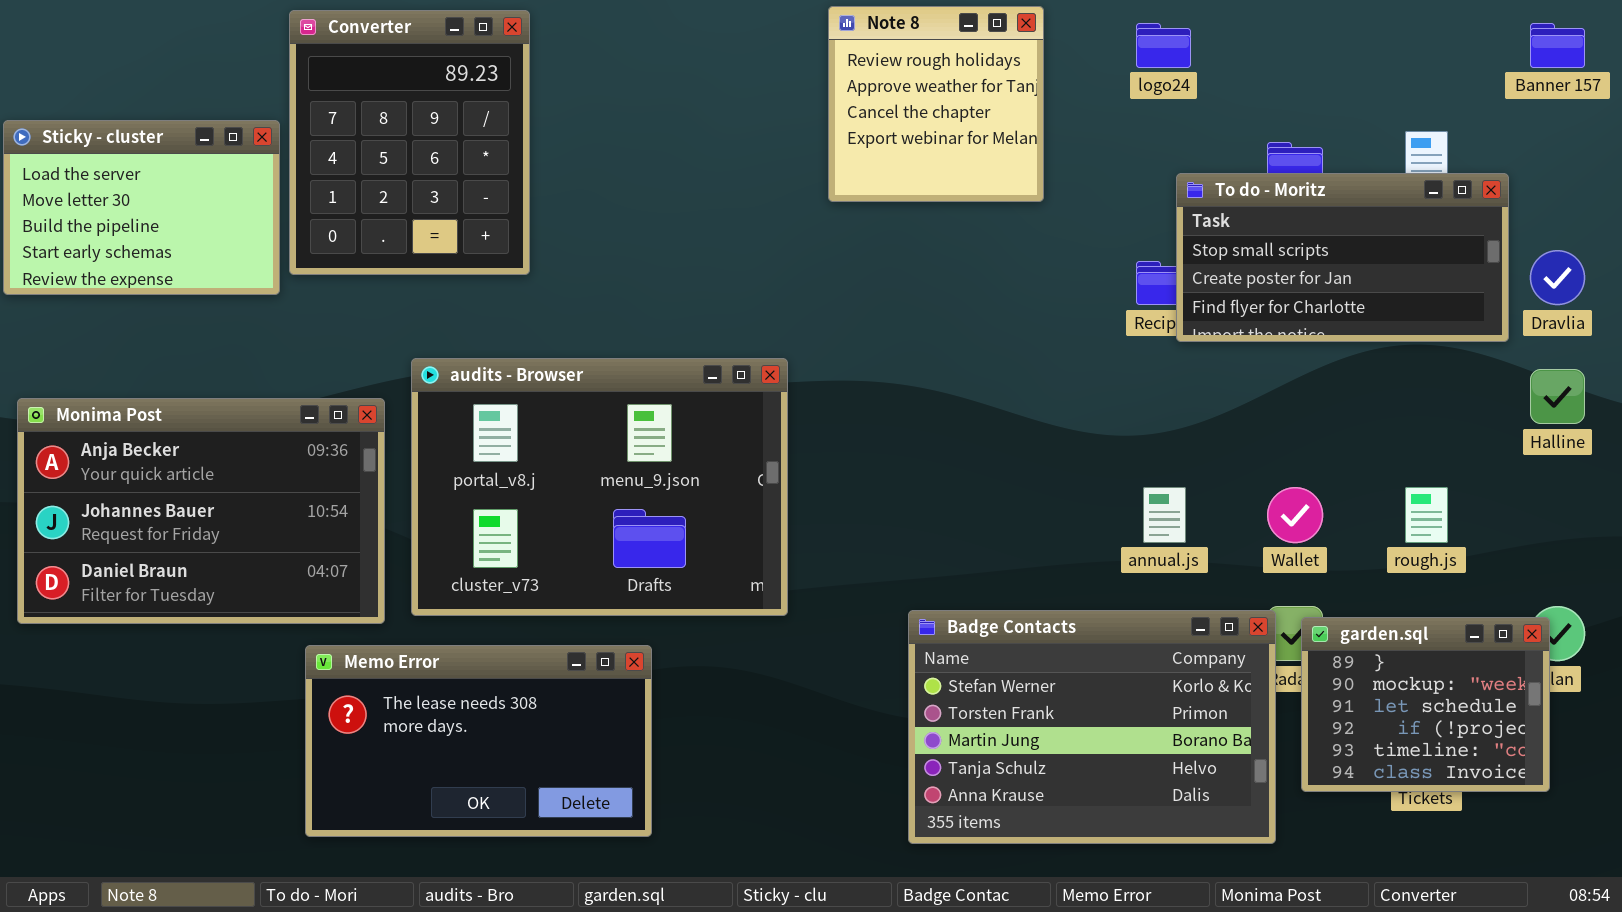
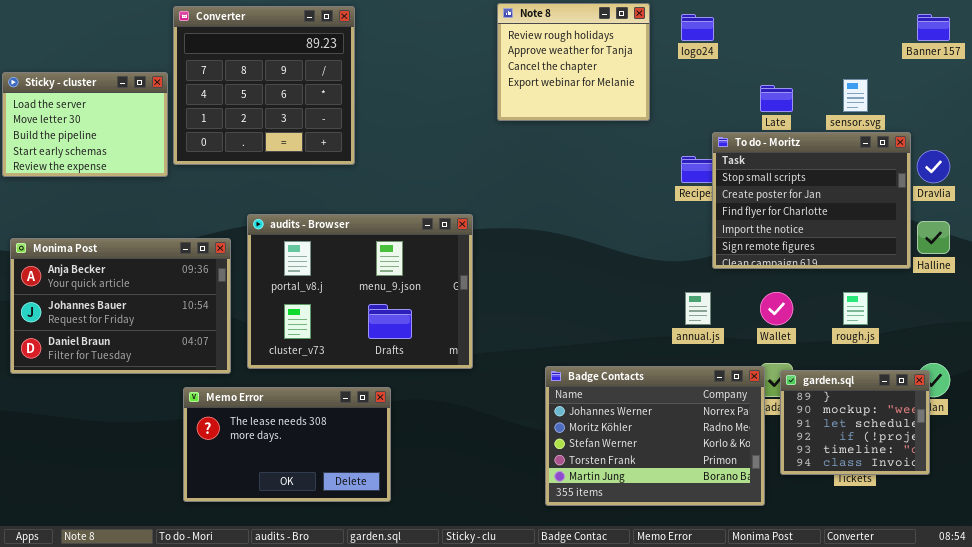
Note 8: [828,6,1044,202] -> [497,3,650,121], resized
Converter: [289,10,530,275] -> [173,6,355,165], resized
To do - Moritz: [1176,173,1509,342] -> [712,132,911,269], moved, resized
Badge Contacts: [908,610,1276,844] -> [545,366,765,506], scrolled up 2 rows

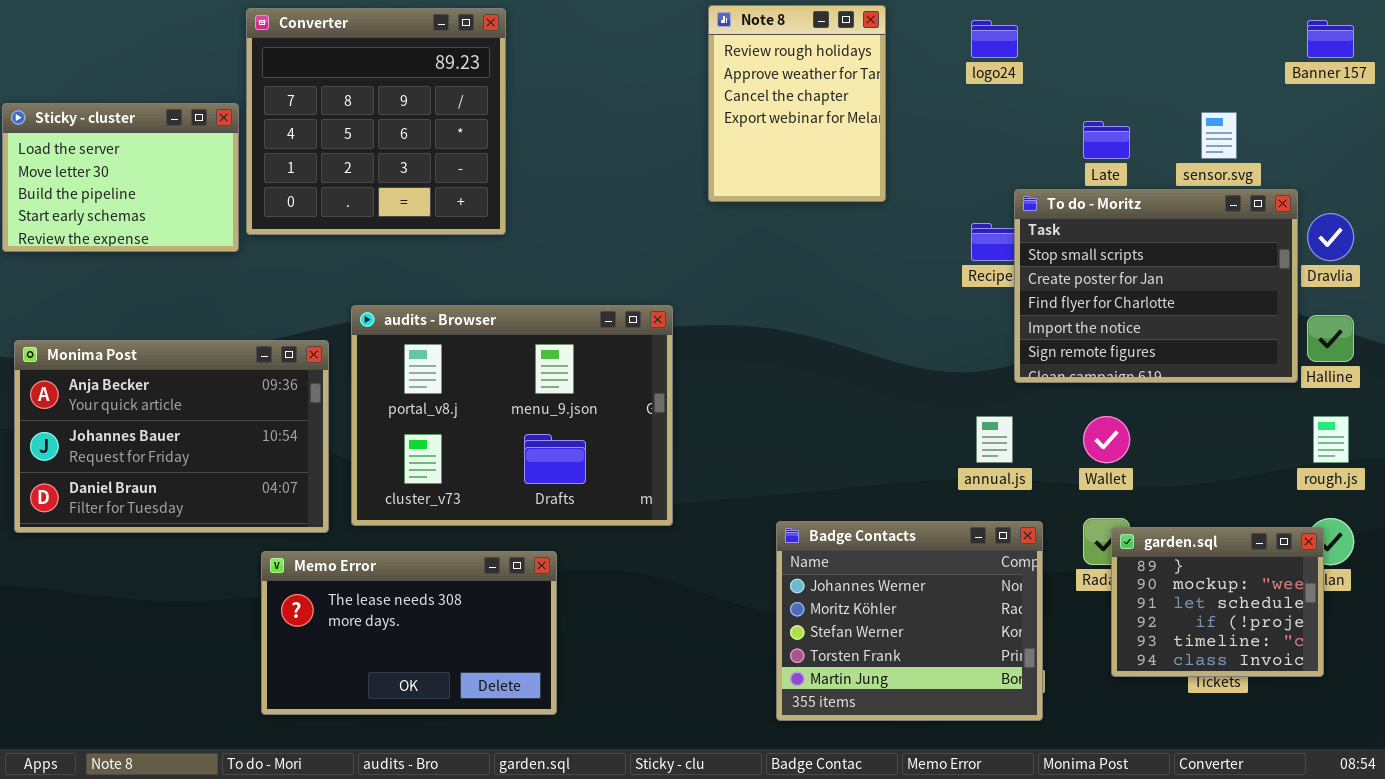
Note 8: [497,3,650,121] -> [708,5,886,202], resized
rough.js: [843,292,868,325] -> [1313,416,1349,463], moved
Badge Contacts: [545,366,765,506] -> [776,521,1043,721], resized

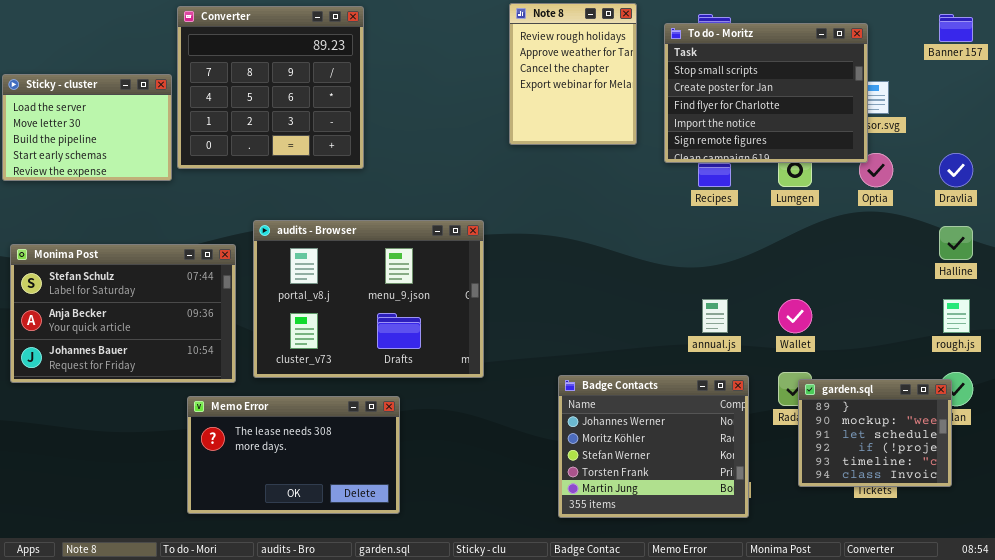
To do - Moritz: [1014,189,1298,383] -> [664,23,868,163], moved
Monima Post: [14,340,329,533] -> [10,244,236,383], scrolled up 1 row

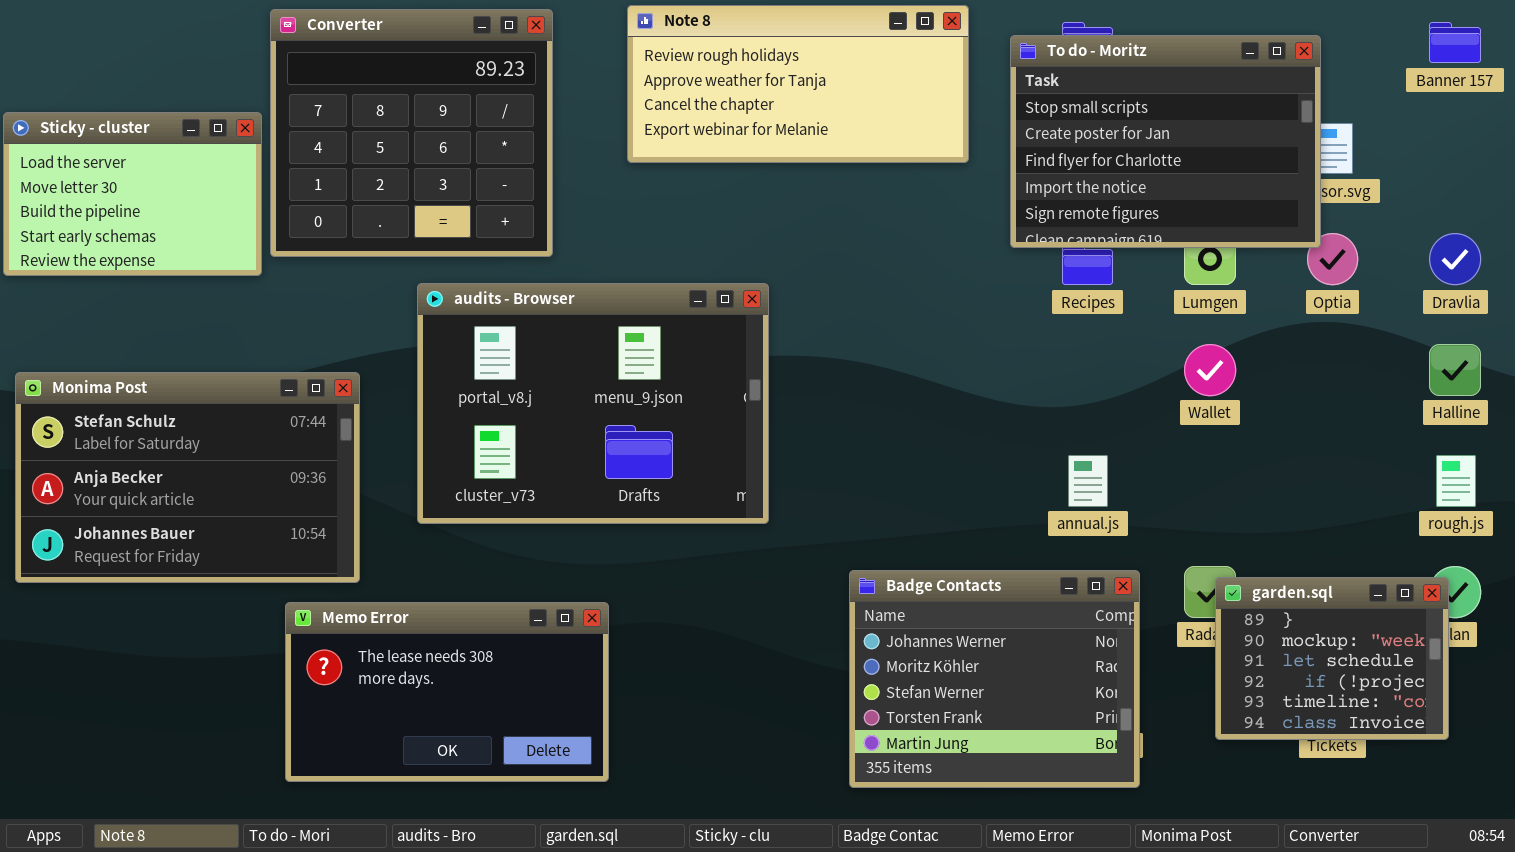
Note 8: [509,3,637,145] -> [627,5,969,163], resized
audits - Browser: [253,220,484,378] -> [417,283,769,524], moved
Wallet: [778,299,812,333] -> [1184,344,1236,396], moved

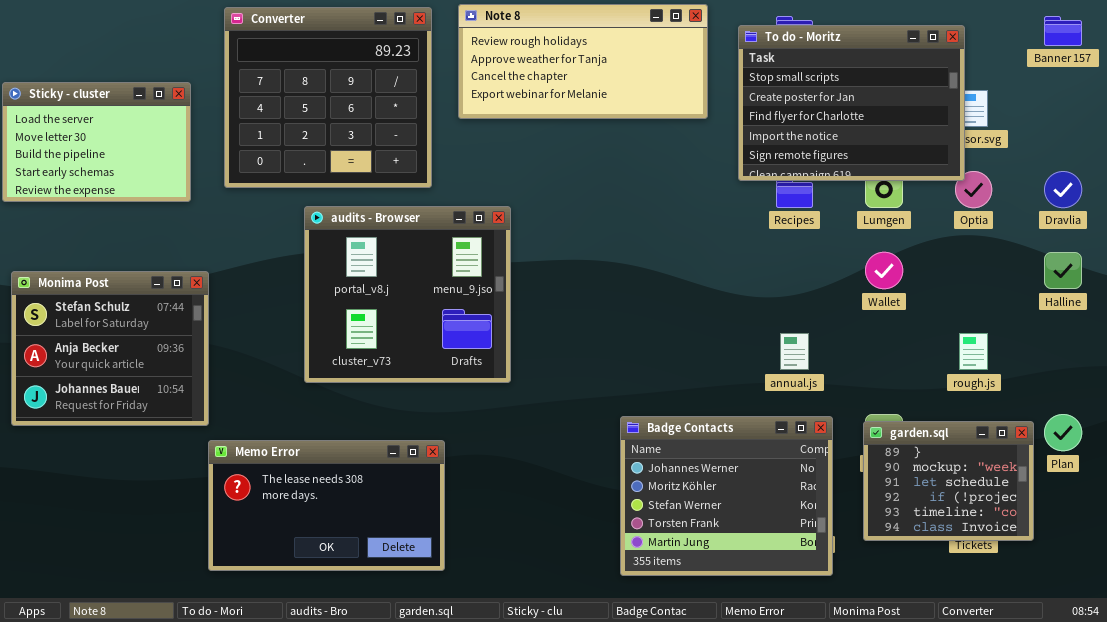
Converter: [270,9,553,257] -> [224,7,432,188], moved
audits - Browser: [417,283,769,524] -> [304,206,511,383], resized
Monima Post: [15,372,360,583] -> [11,271,209,426], resized
rough.js: [1436,455,1476,507] -> [959,333,988,370], moved
garden.sql: [1215,577,1449,740] -> [863,421,1034,541], moved

